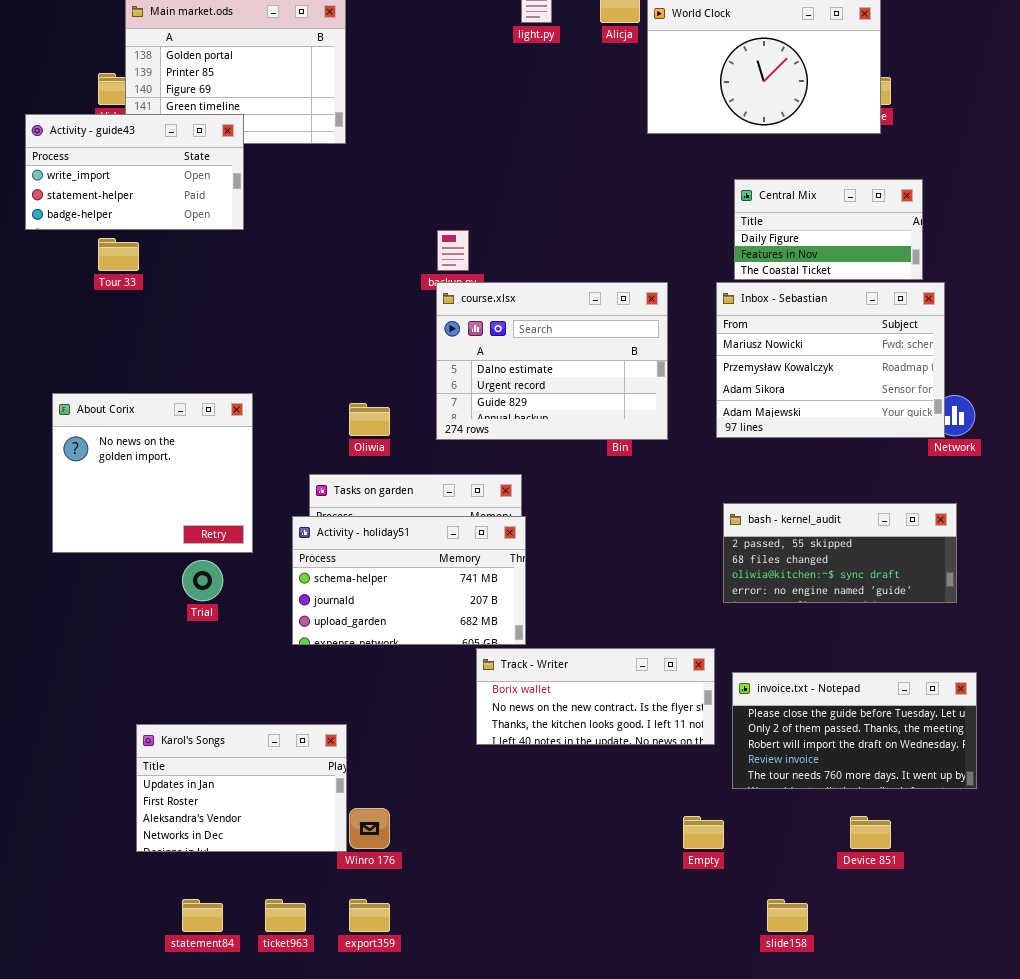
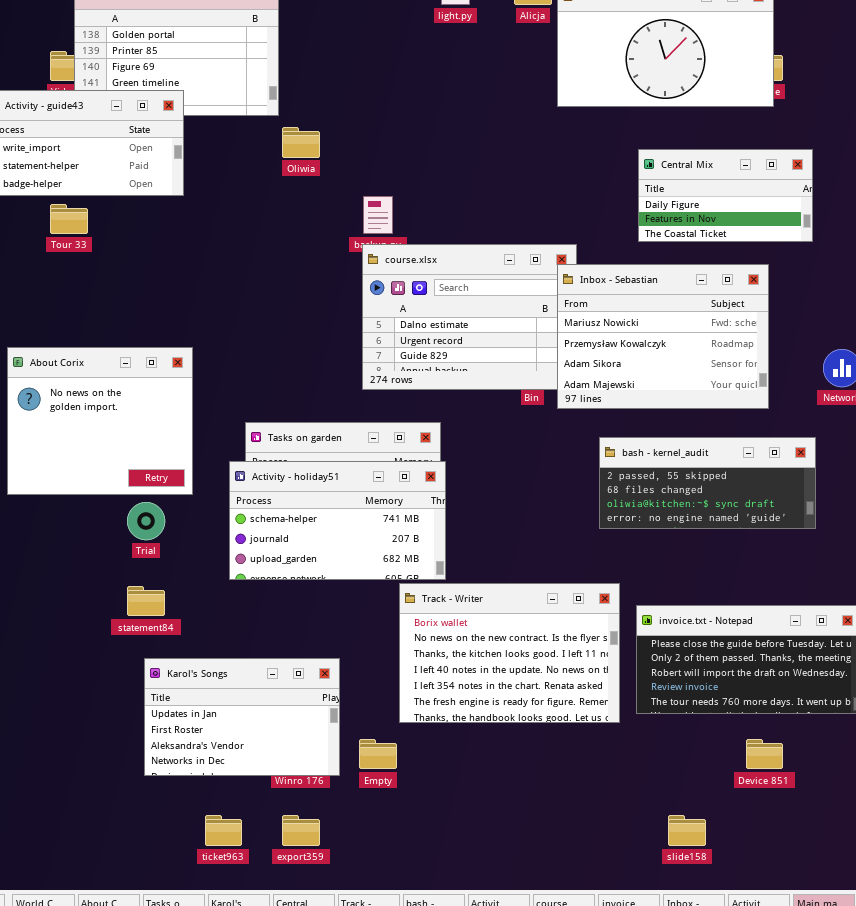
Inbox - Sebastian: [716,282,945,438] -> [557,264,769,409], moved
Oliwia: [349,403,390,436] -> [282,127,320,158], moved
bash - kernel_audit: [723,503,957,603] -> [599,437,816,529], moved
Track - Writer: [476,648,715,745] -> [399,583,620,723], resized
Karol's Songs: [136,724,347,852] -> [144,658,340,776], moved
Empty: [683,816,724,849] -> [359,739,397,769], moved
statement84: [182,899,223,932] -> [127,586,165,616], moved

